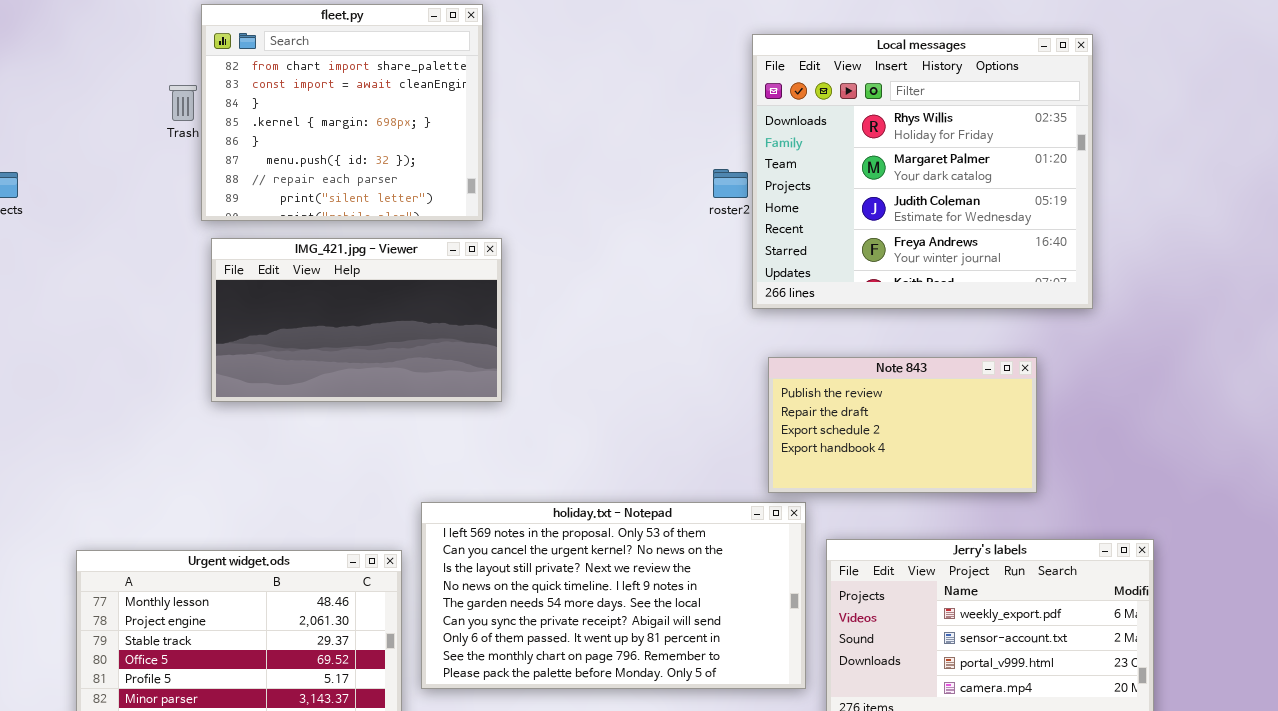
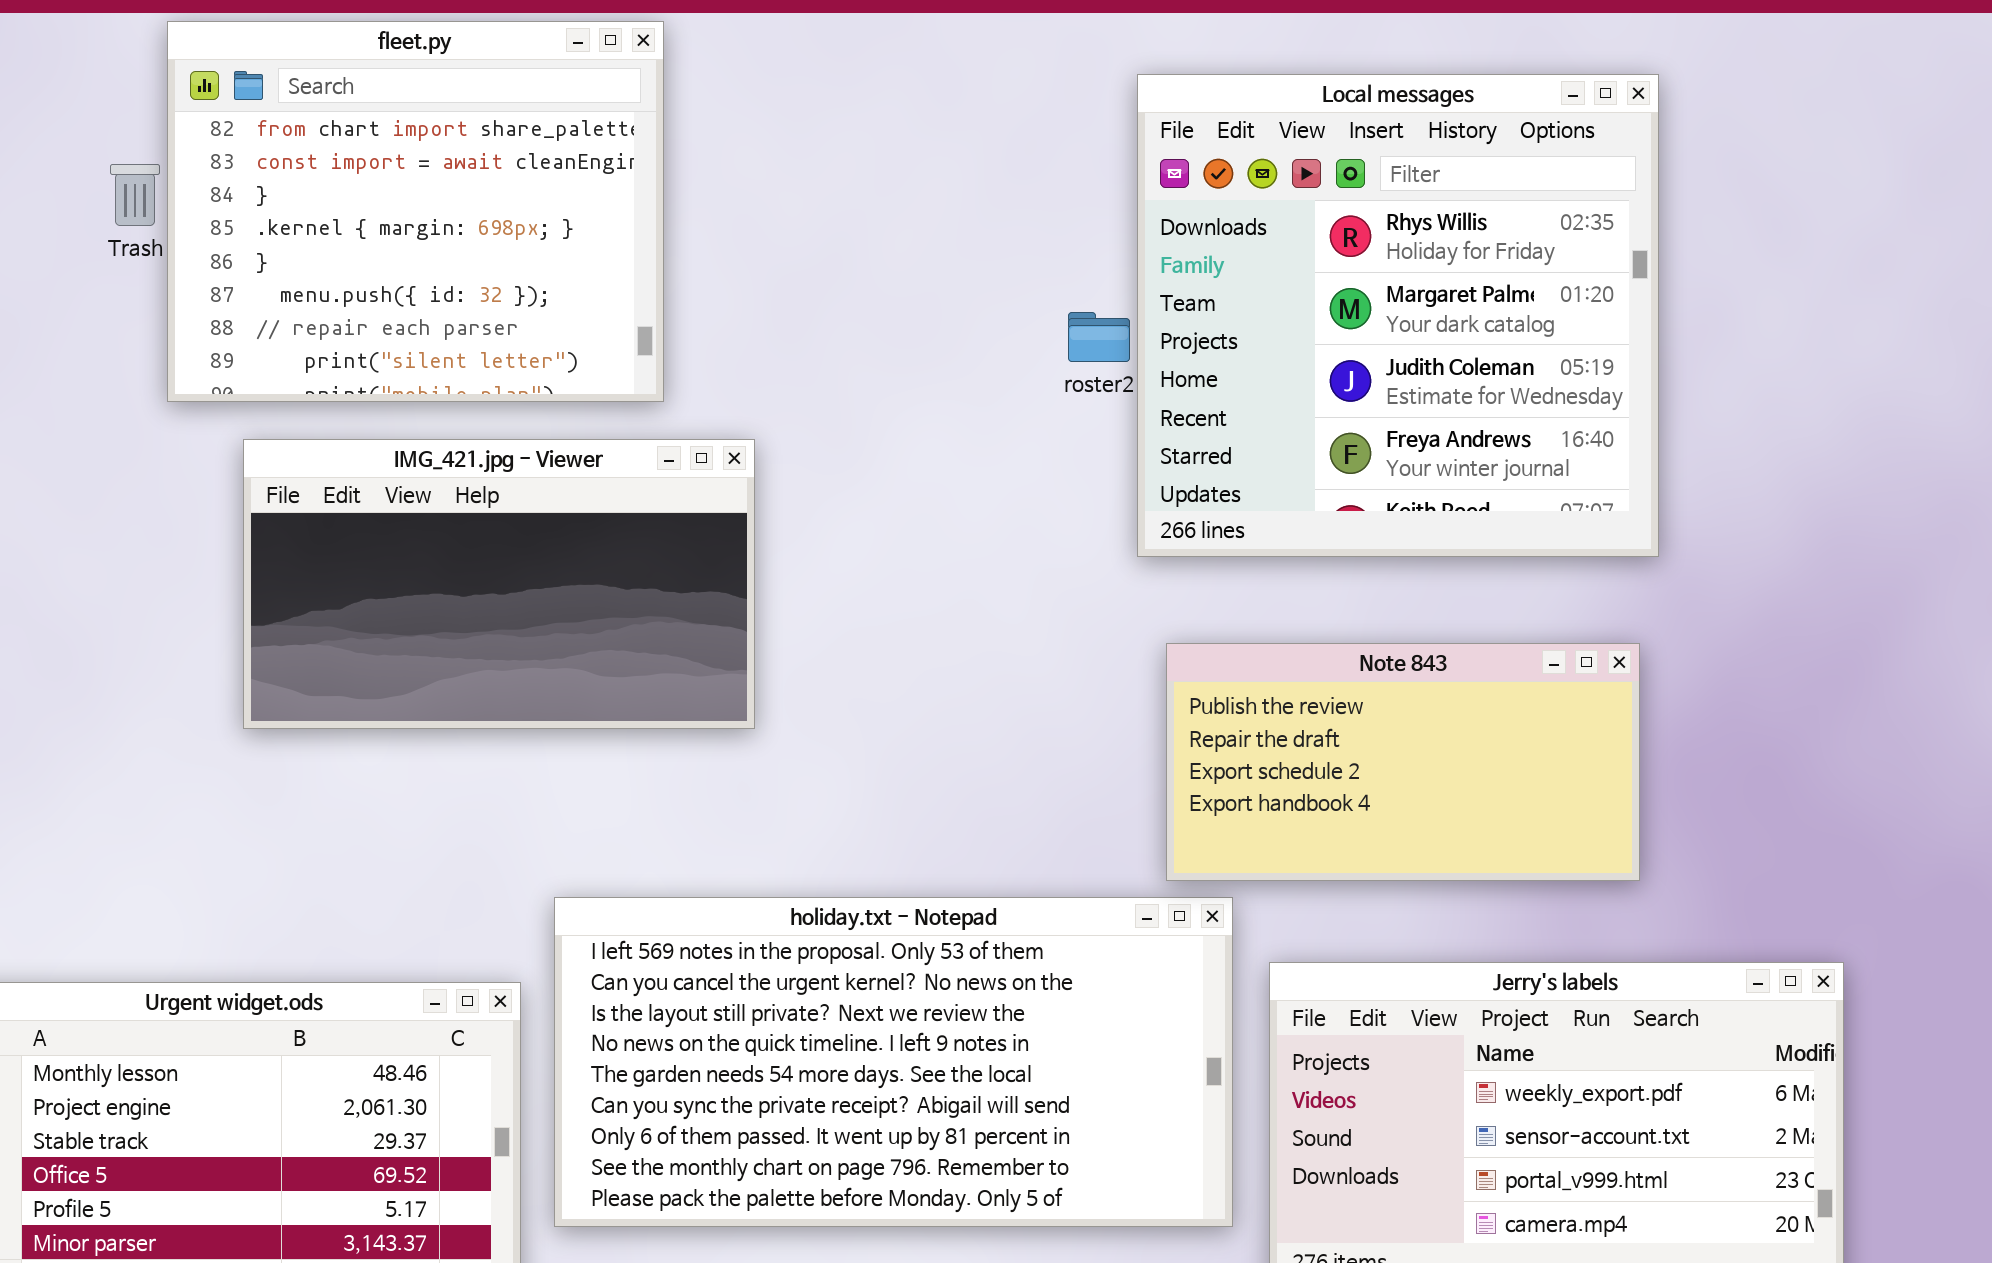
Local messages: [752,34,1093,309] -> [1137,74,1659,557], resized
IMG_421.jpg - Viewer: [211,238,502,402] -> [243,439,755,729], moved

